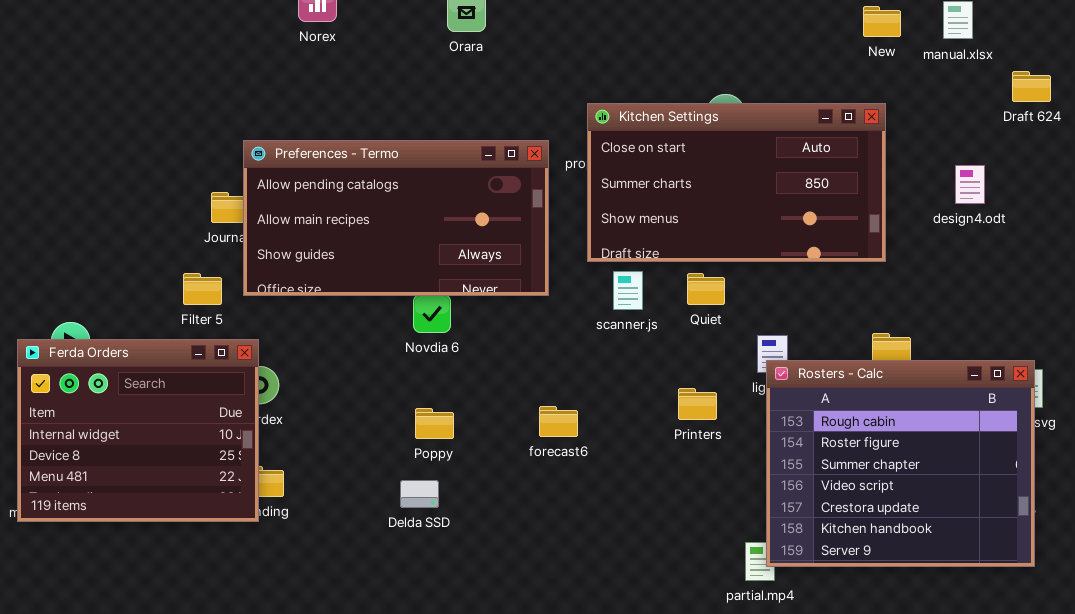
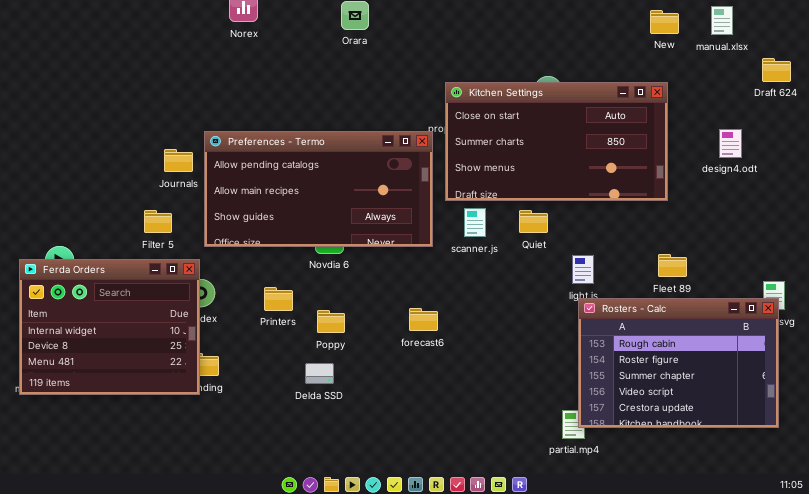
Preferences - Termo: [243,140,549,296] -> [204,131,433,247], moved
Rosters - Calc: [766,360,1035,567] -> [578,298,779,428], resized
Printers: [678,388,717,420] -> [264,287,293,311], moved

